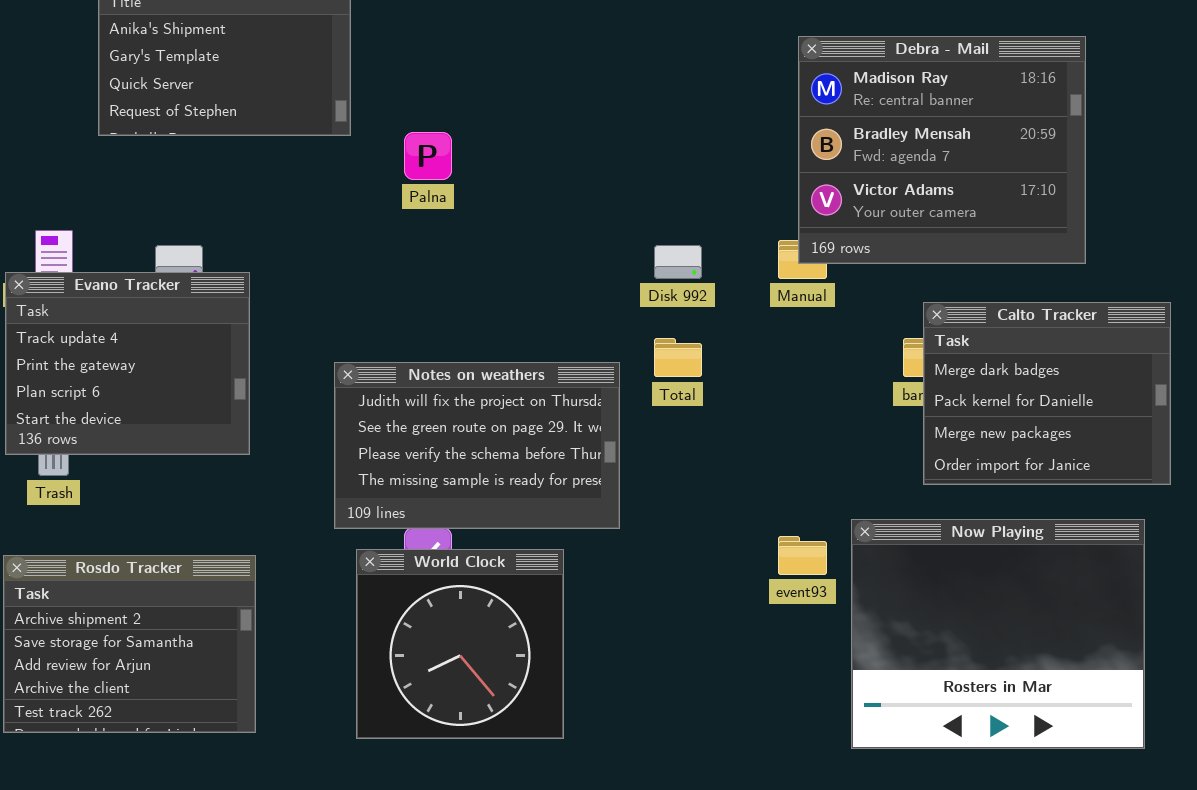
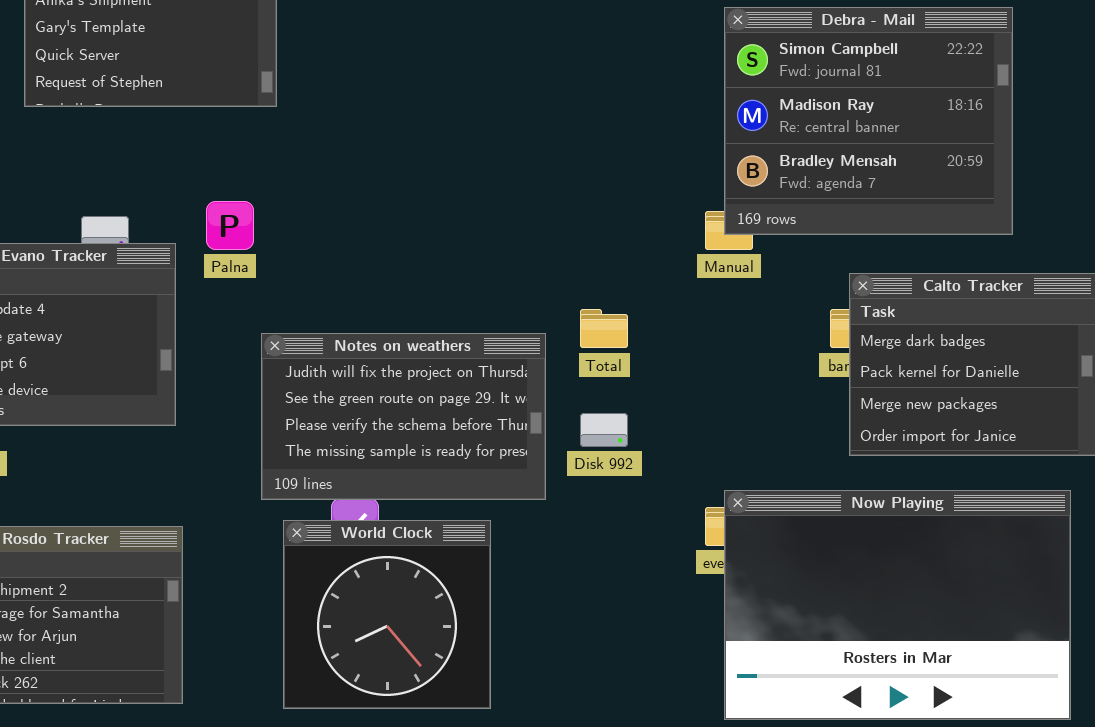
Debra - Mail: [798,36,1086,264] -> [724,7,1013,235], scrolled up 1 row
Palna: [404,132,452,180] -> [206,201,254,250], moved
Disk 992: [654,245,702,279] -> [580,413,628,447], moved
Now Playing: [851,519,1145,749] -> [724,490,1071,720], resized

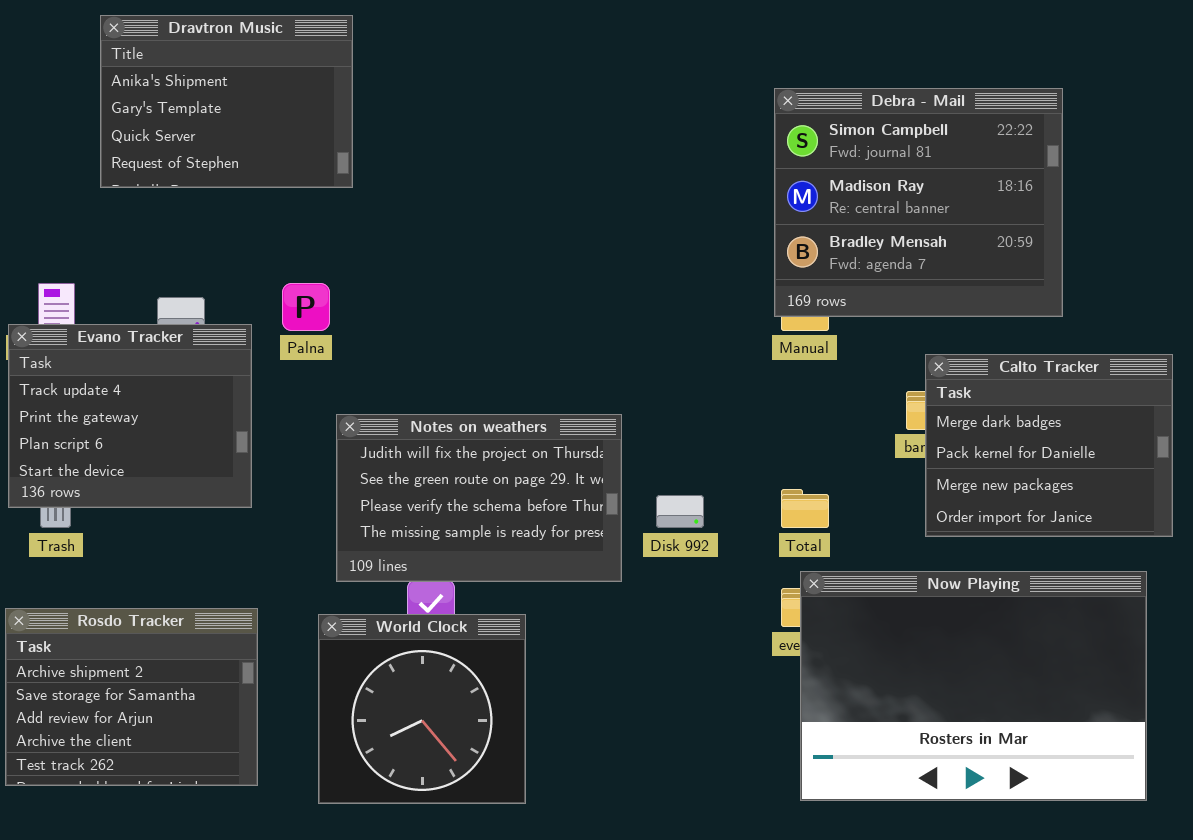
Debra - Mail: [724,7,1013,235] -> [774,88,1063,317], moved
Total: [580,309,628,348] -> [781,489,829,528], moved
World Clock: [283,520,491,709] -> [318,614,526,804], moved

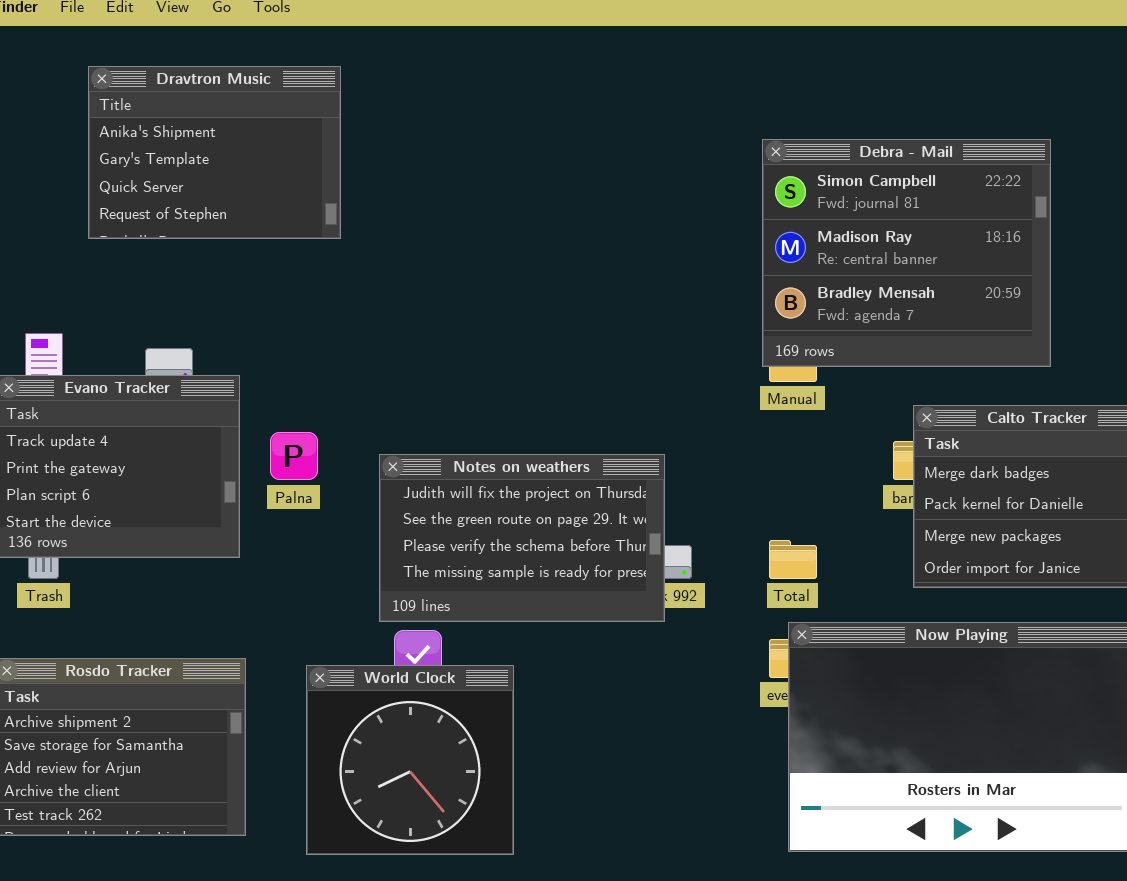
Palna: [282,283,330,331] -> [270,432,318,480], moved
Notes on weathers: [336,414,622,582] -> [379,454,665,622], moved

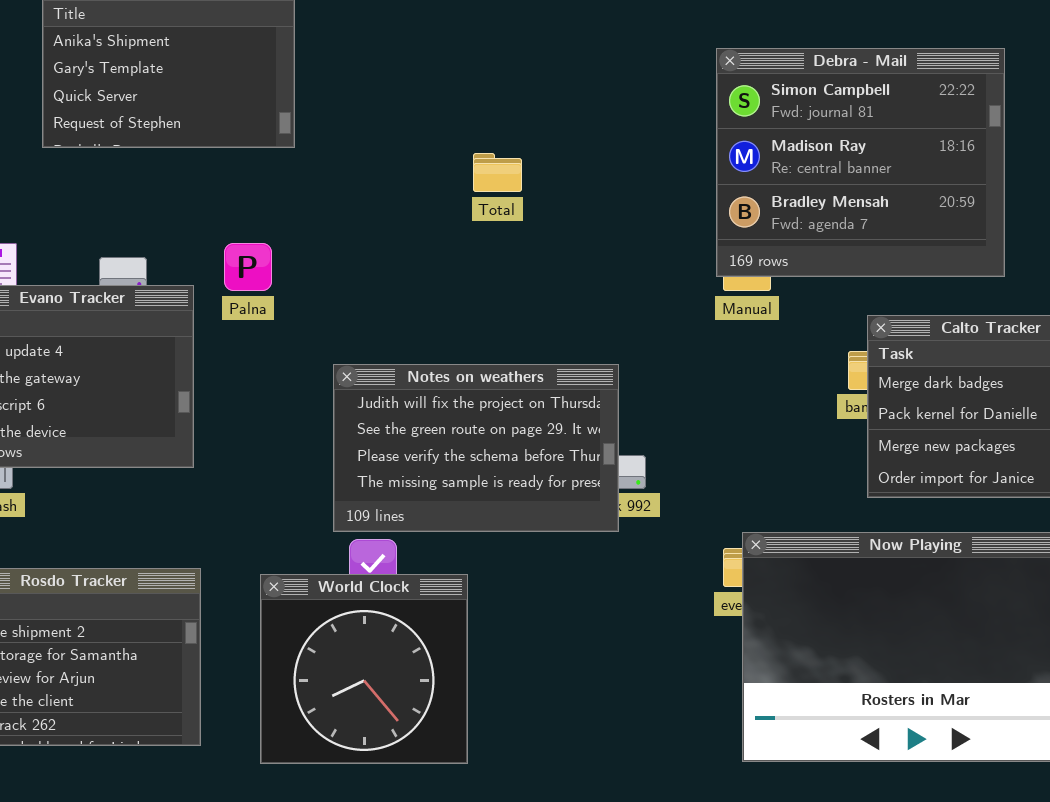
Palna: [270,432,318,480] -> [224,243,272,291], moved
Total: [769,540,817,579] -> [473,153,522,192], moved

